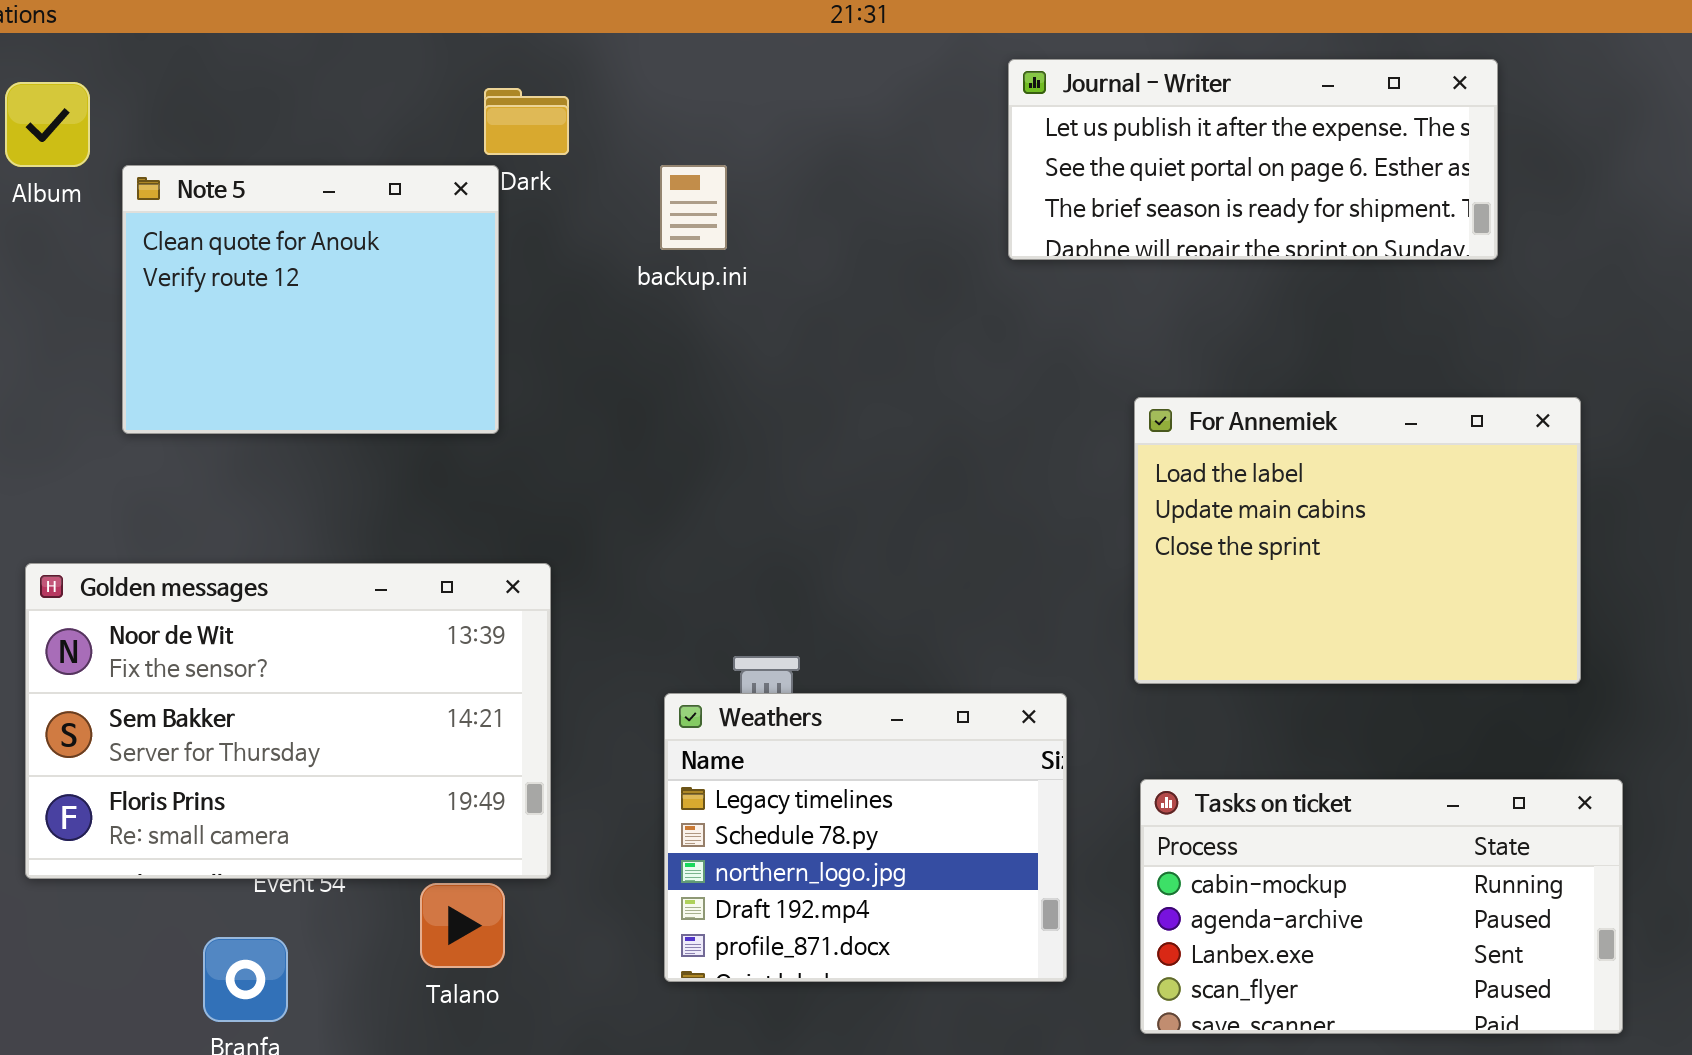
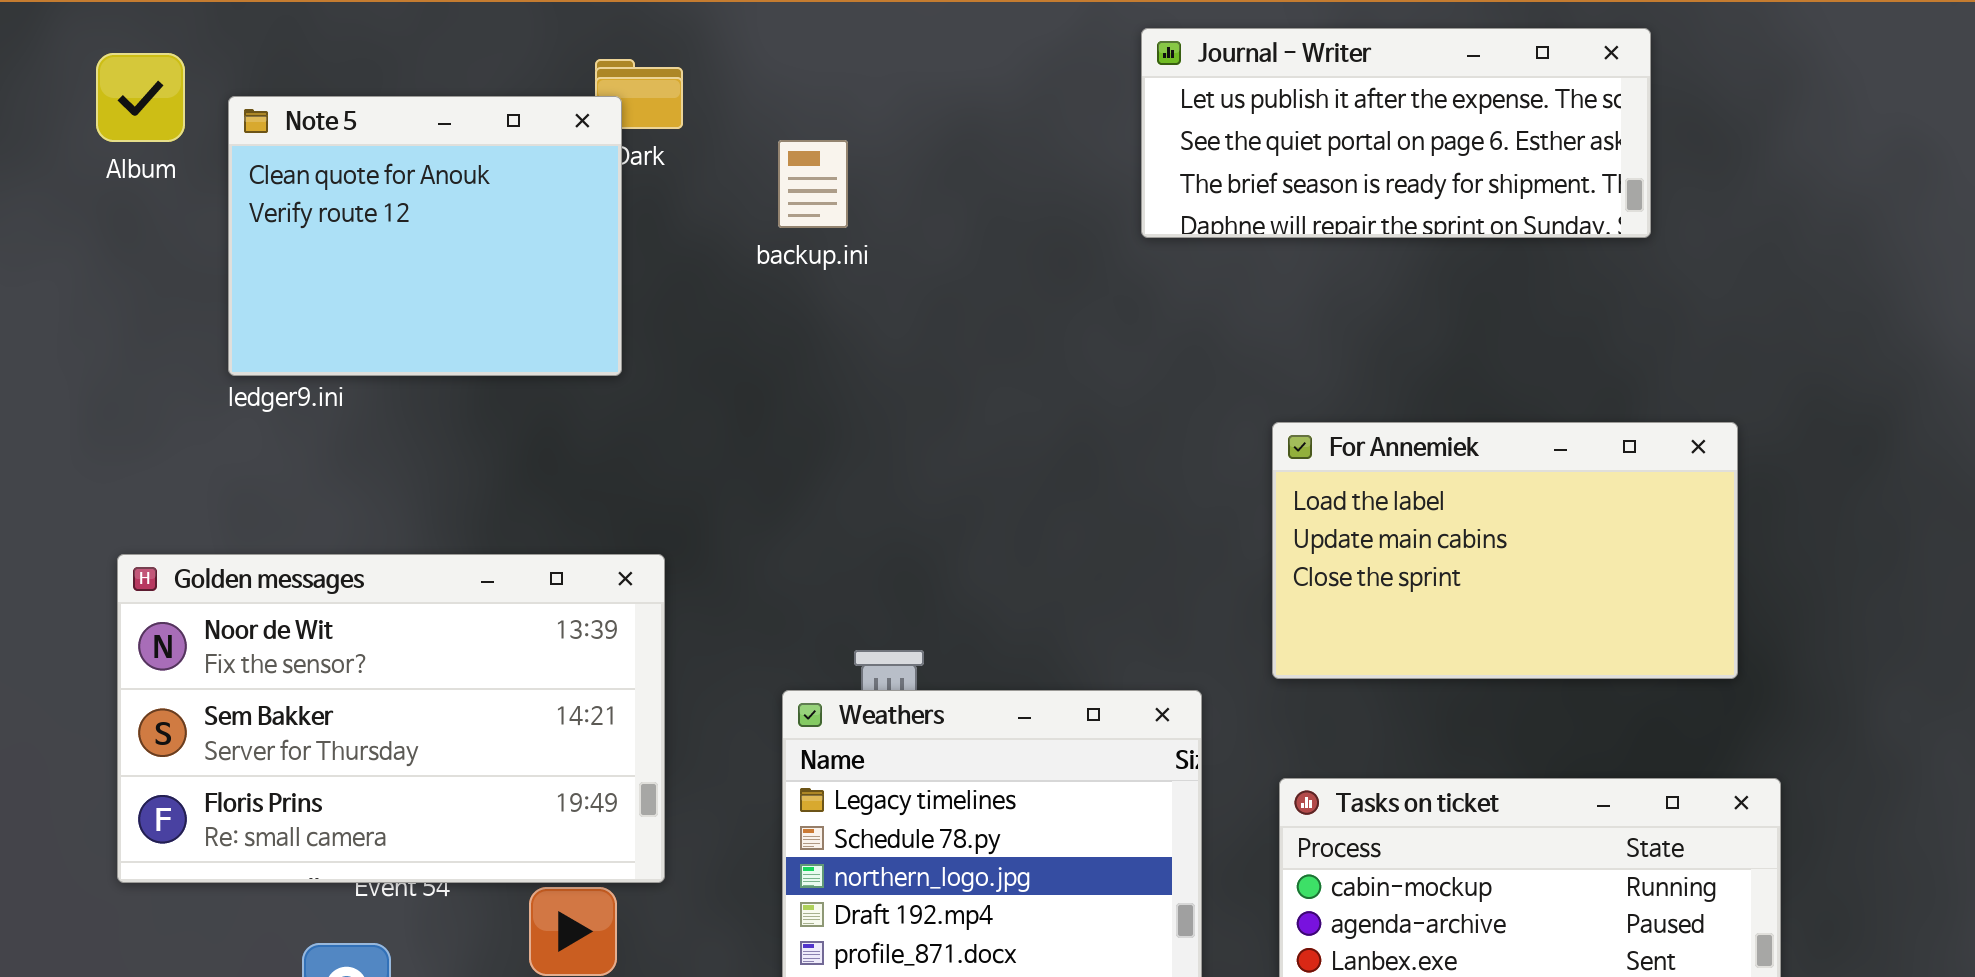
Note 5: [122,165,499,434] -> [228,96,622,376], moved
For Annemiek: [1134,397,1581,684] -> [1272,422,1738,679], resized

